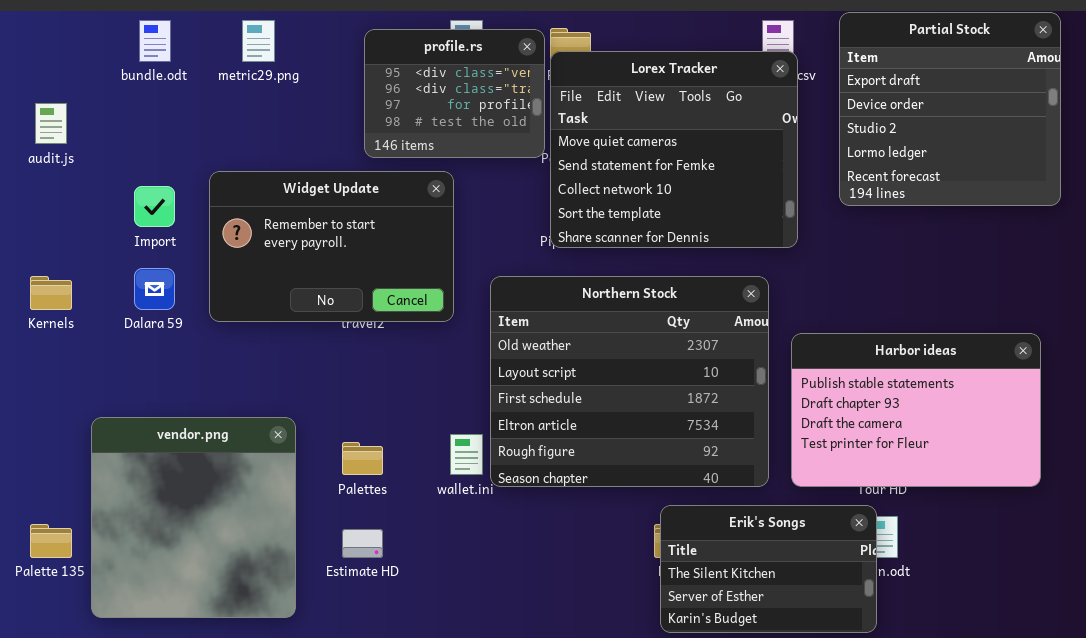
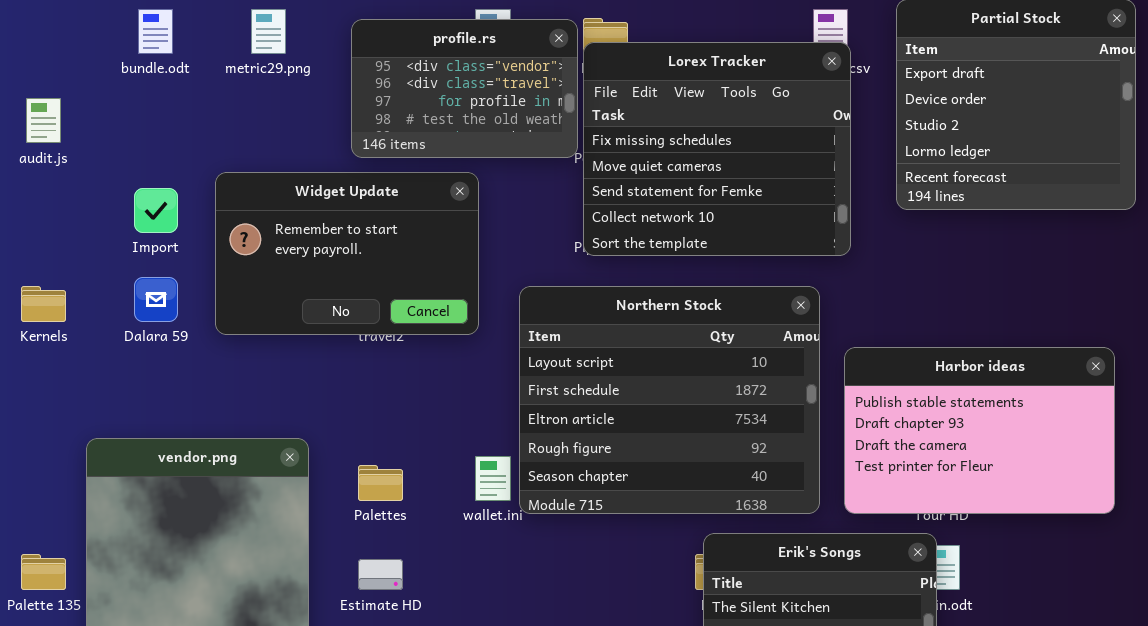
profile.rs: [364,29,545,158] -> [351,19,578,158], resized
Lorex Tracker: [550,51,798,248] -> [583,42,851,256], scrolled up 1 row
Northern Stock: [490,276,769,487] -> [519,286,820,514], scrolled down 1 row

